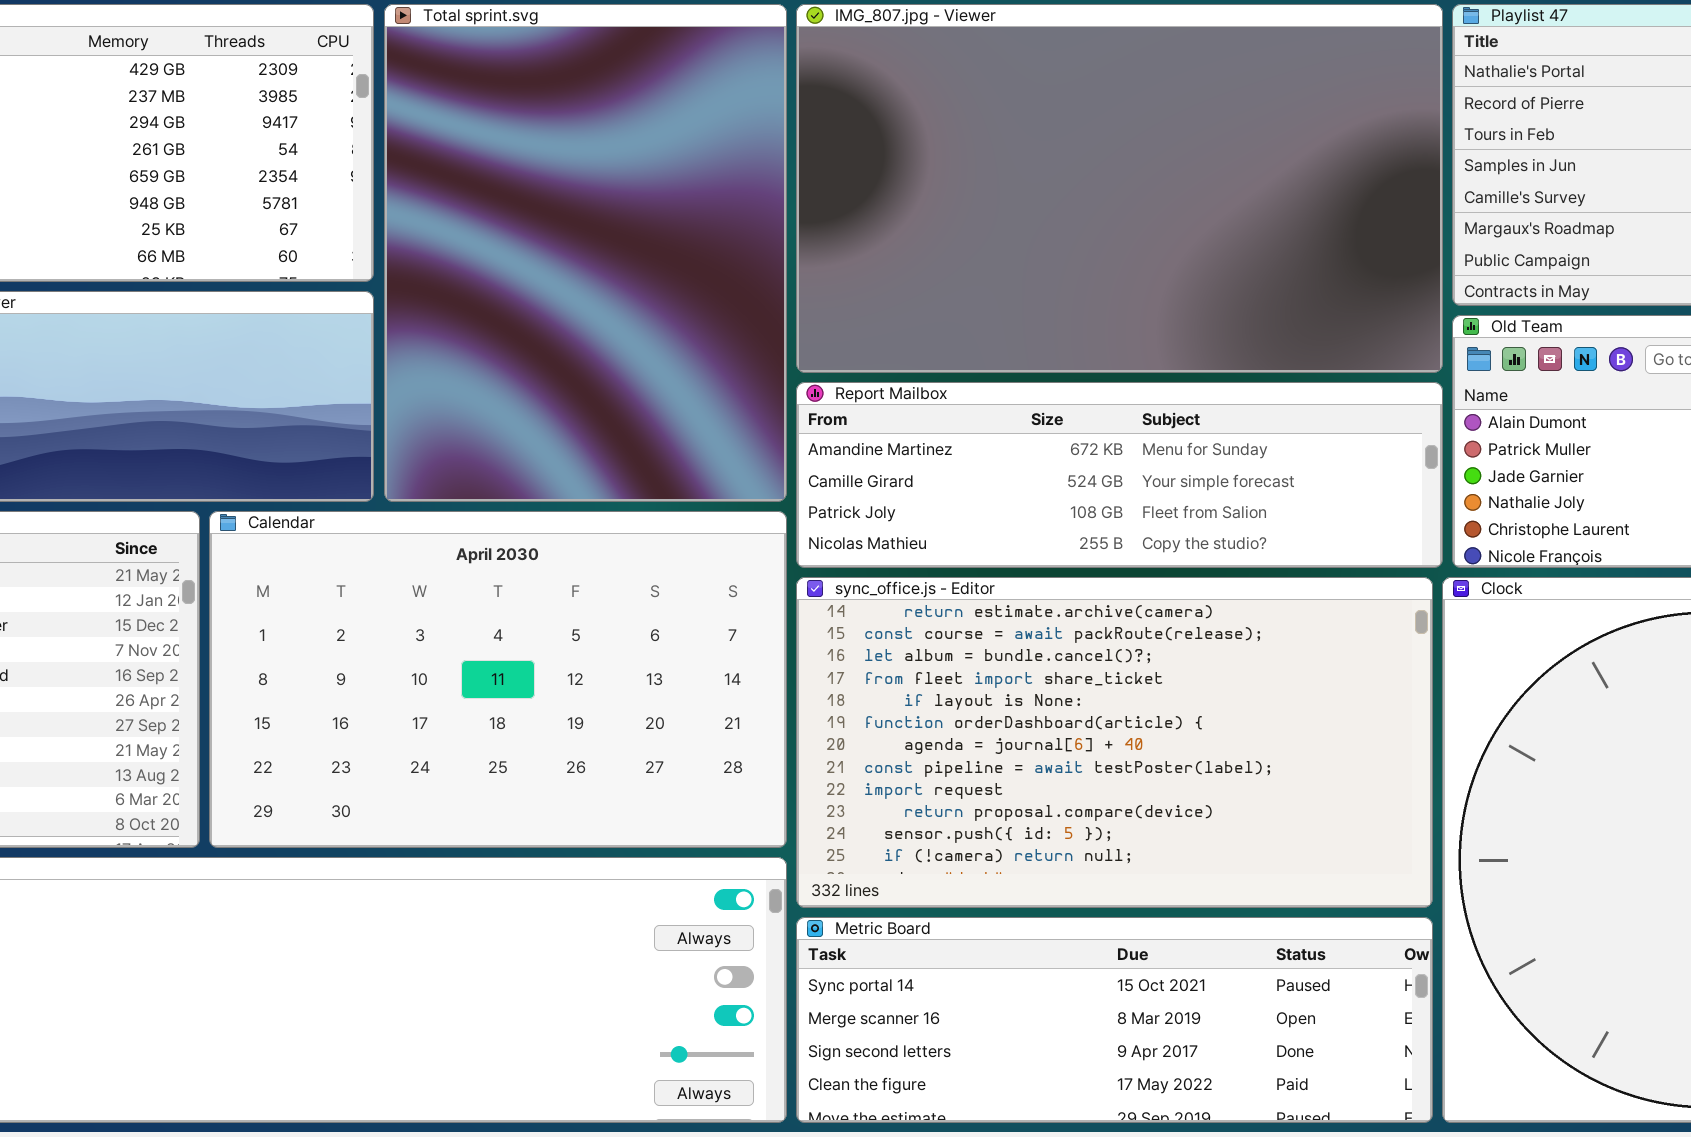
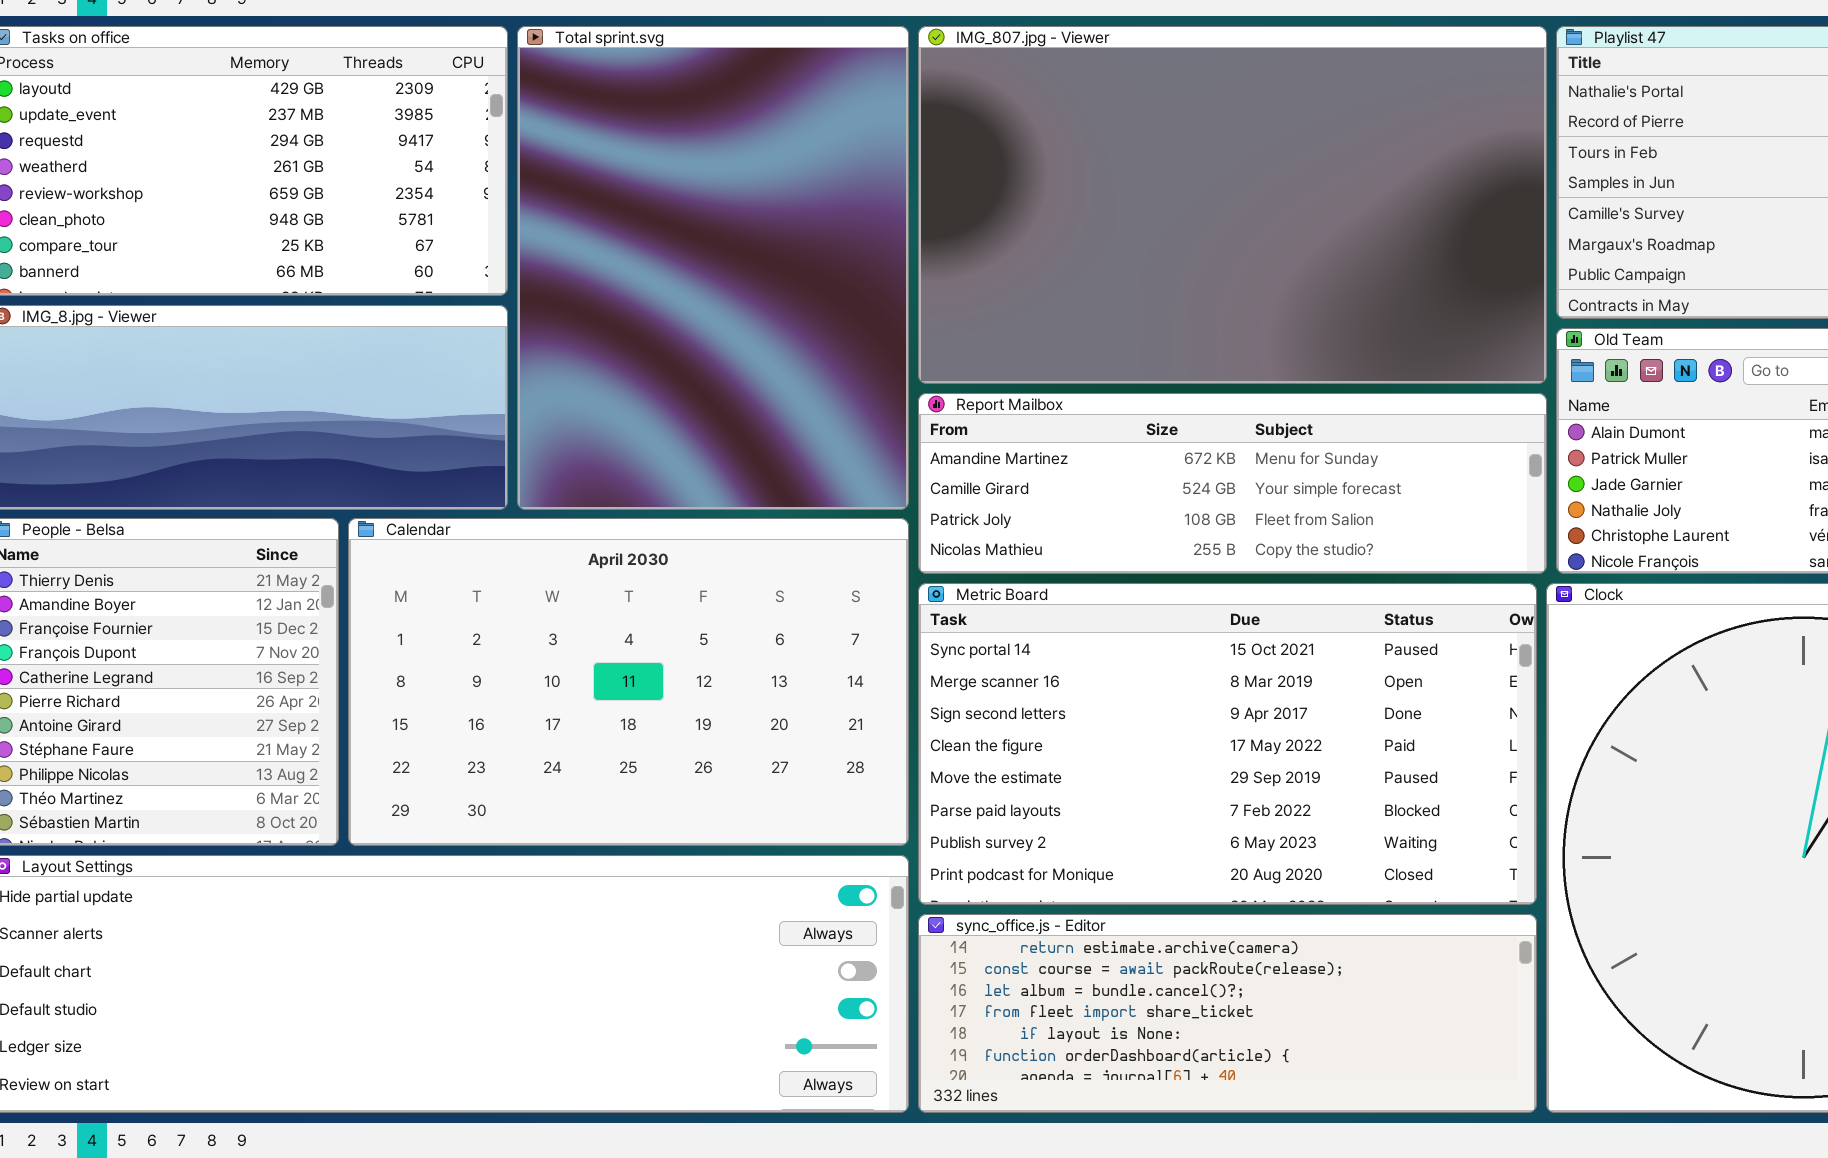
sync_office.js - Editor: [796,577,1433,908] -> [918,914,1537,1113], moved, resized
Metric Board: [796,917,1433,1123] -> [918,583,1537,905], moved, resized

